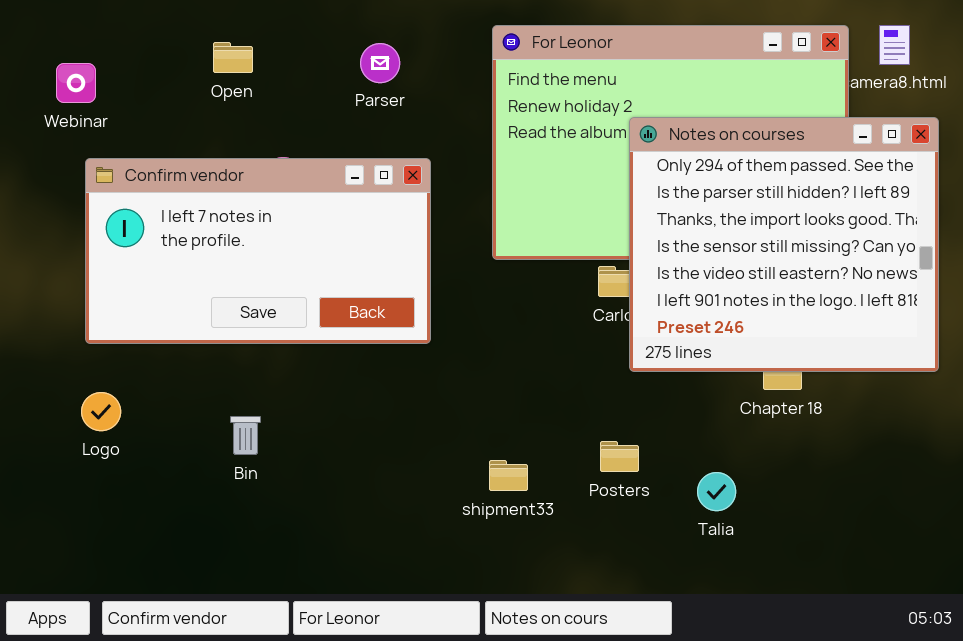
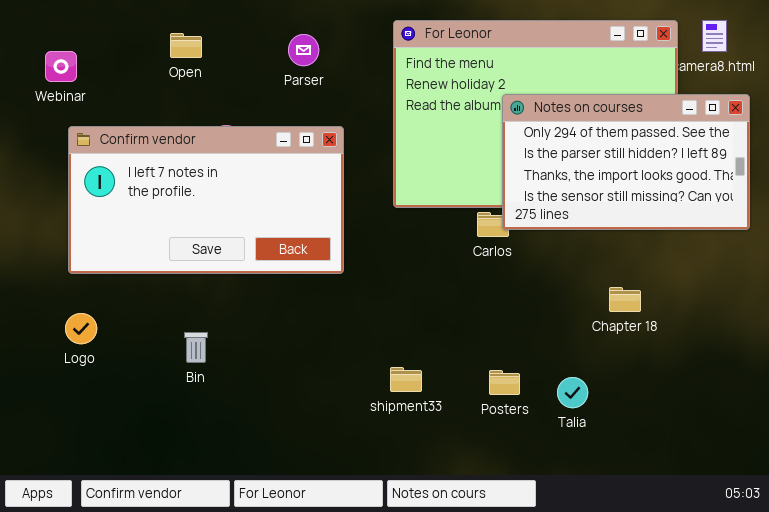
Notes on courses: [629,117,939,372] -> [502,94,750,230], resized
Posters: [600,441,639,472] -> [489,370,520,395], moved

